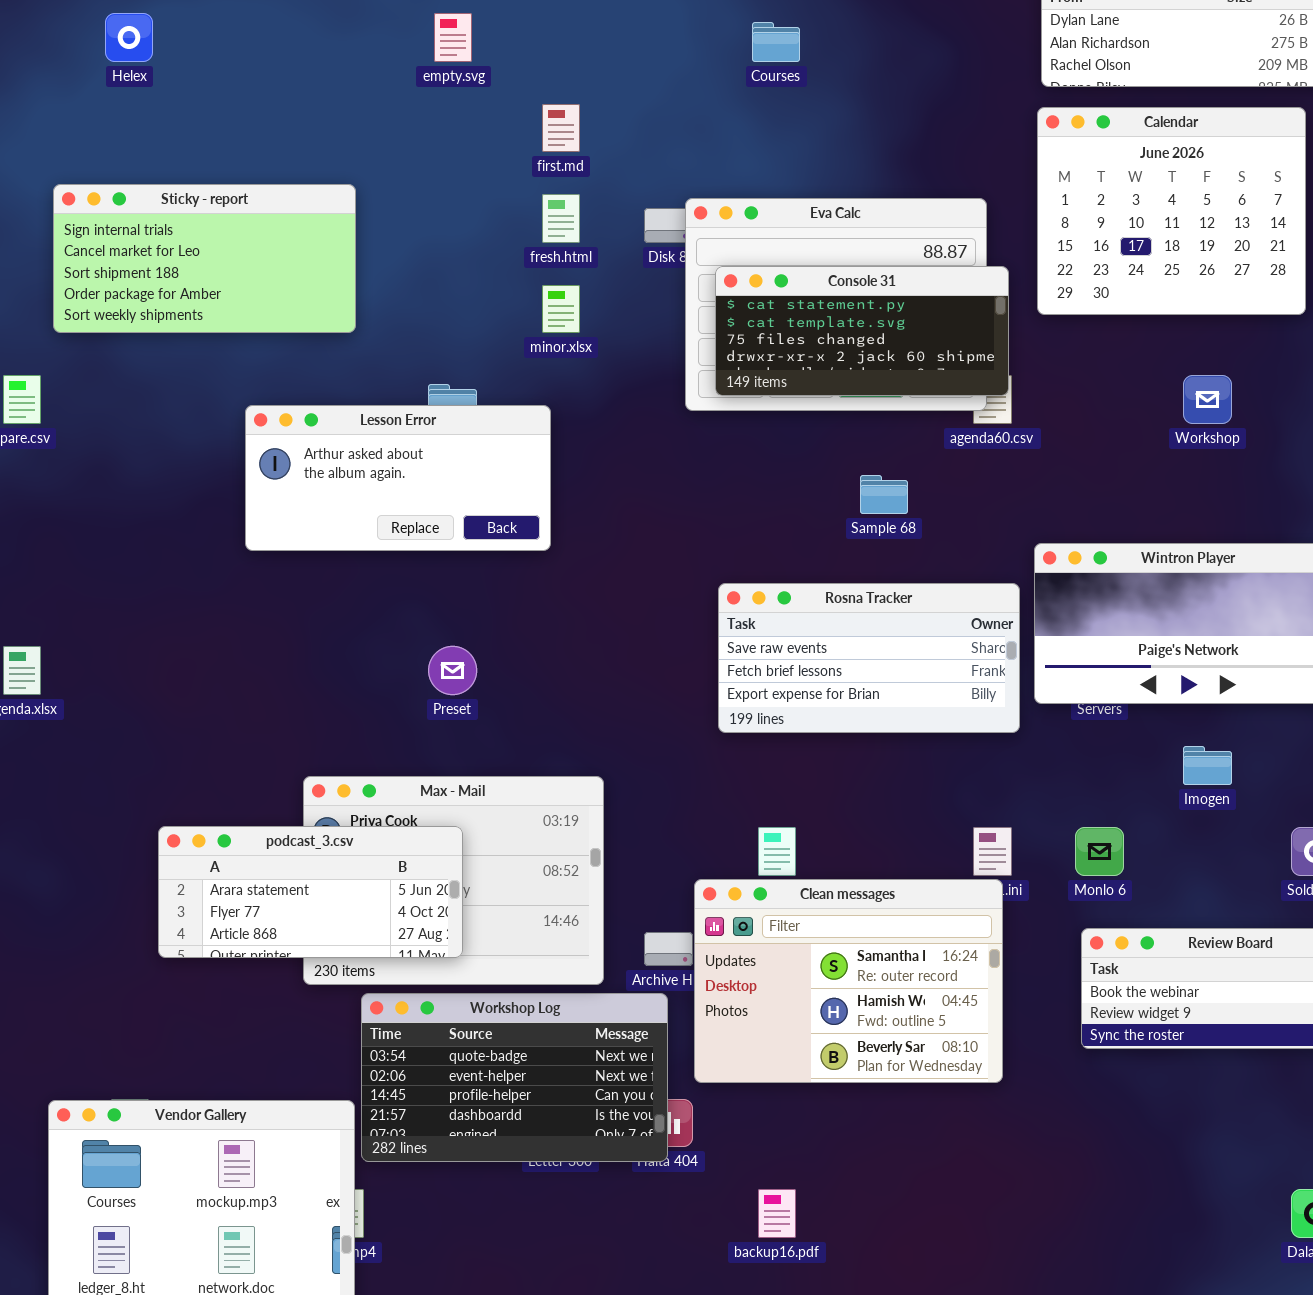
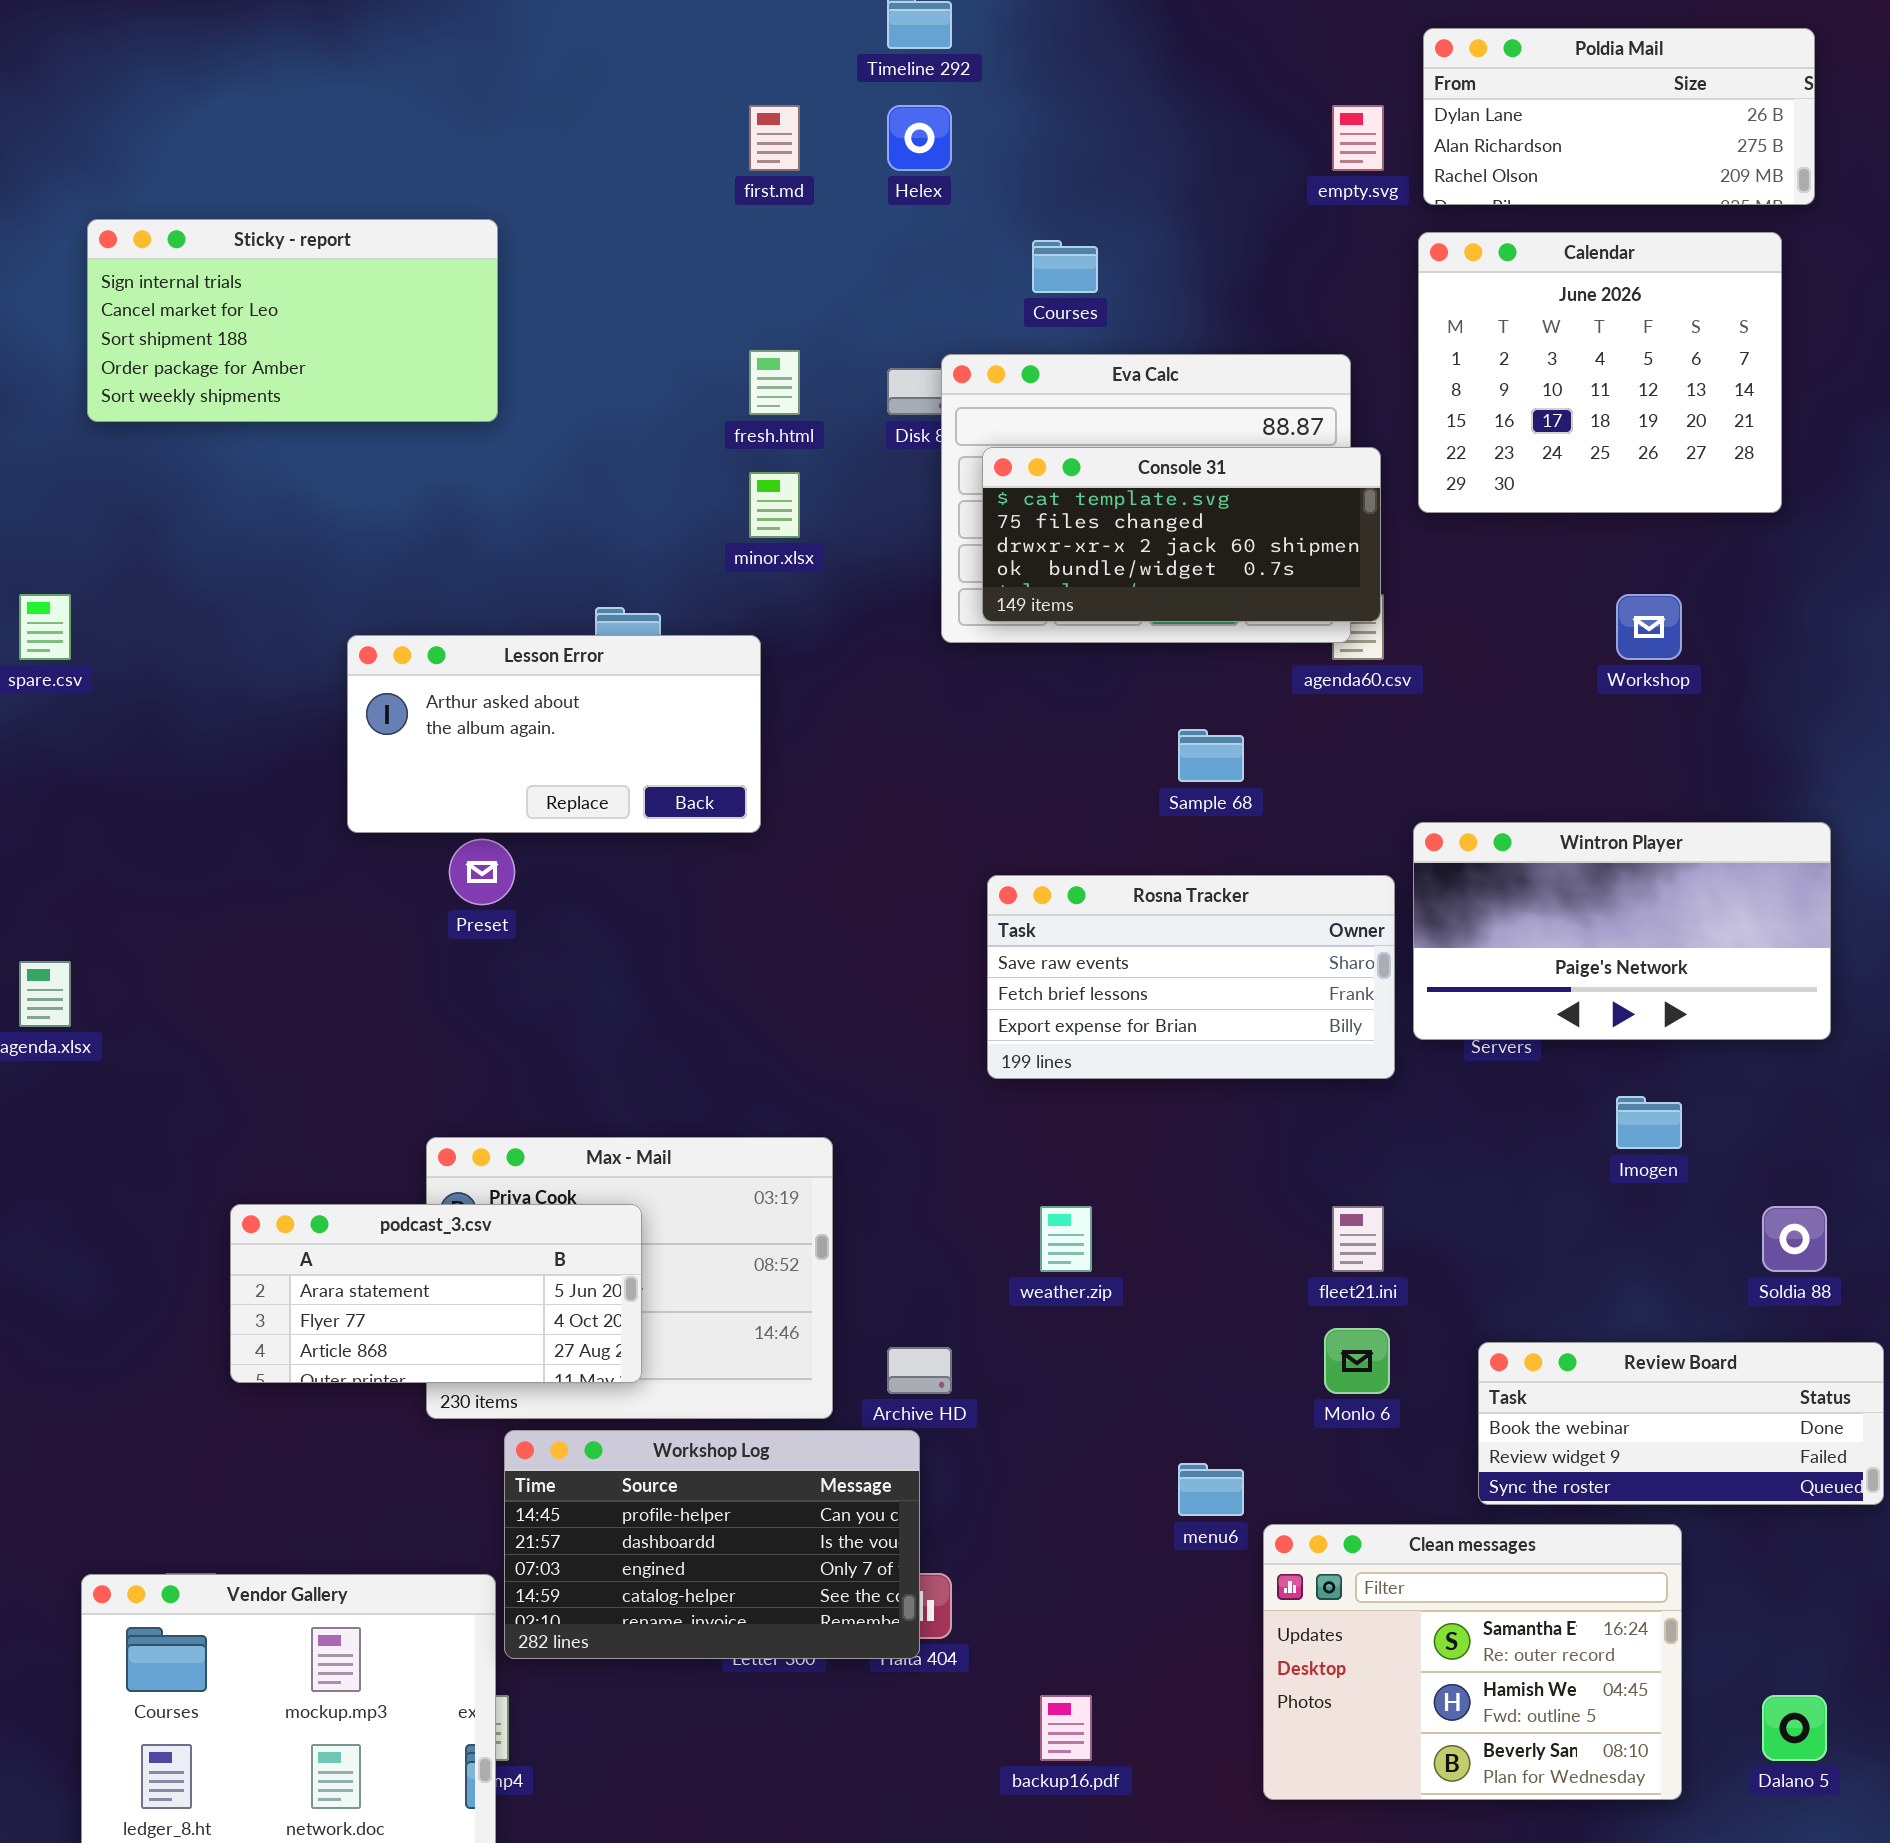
Helex: [105,13,153,62] -> [887,105,952,171], moved
empty.svg: [434,13,472,62] -> [1332,105,1384,171], moved
Courses: [752,22,800,62] -> [1032,240,1098,293], moved
first.md: [542,104,580,152] -> [749,105,800,171], moved
Sticky - report: [53,184,356,333] -> [87,219,498,422], moved
Console 31: [715,266,1009,396] -> [982,447,1381,622], scrolled down 1 row
Preset: [428,646,477,695] -> [449,839,515,905], moved
Monlo 6: [1075,827,1124,876] -> [1324,1328,1390,1394], moved
Clean messages: [694,879,1003,1083] -> [1263,1524,1682,1800], moved
Workshop Log: [361,993,668,1162] -> [504,1430,920,1659], scrolled down 2 rows

